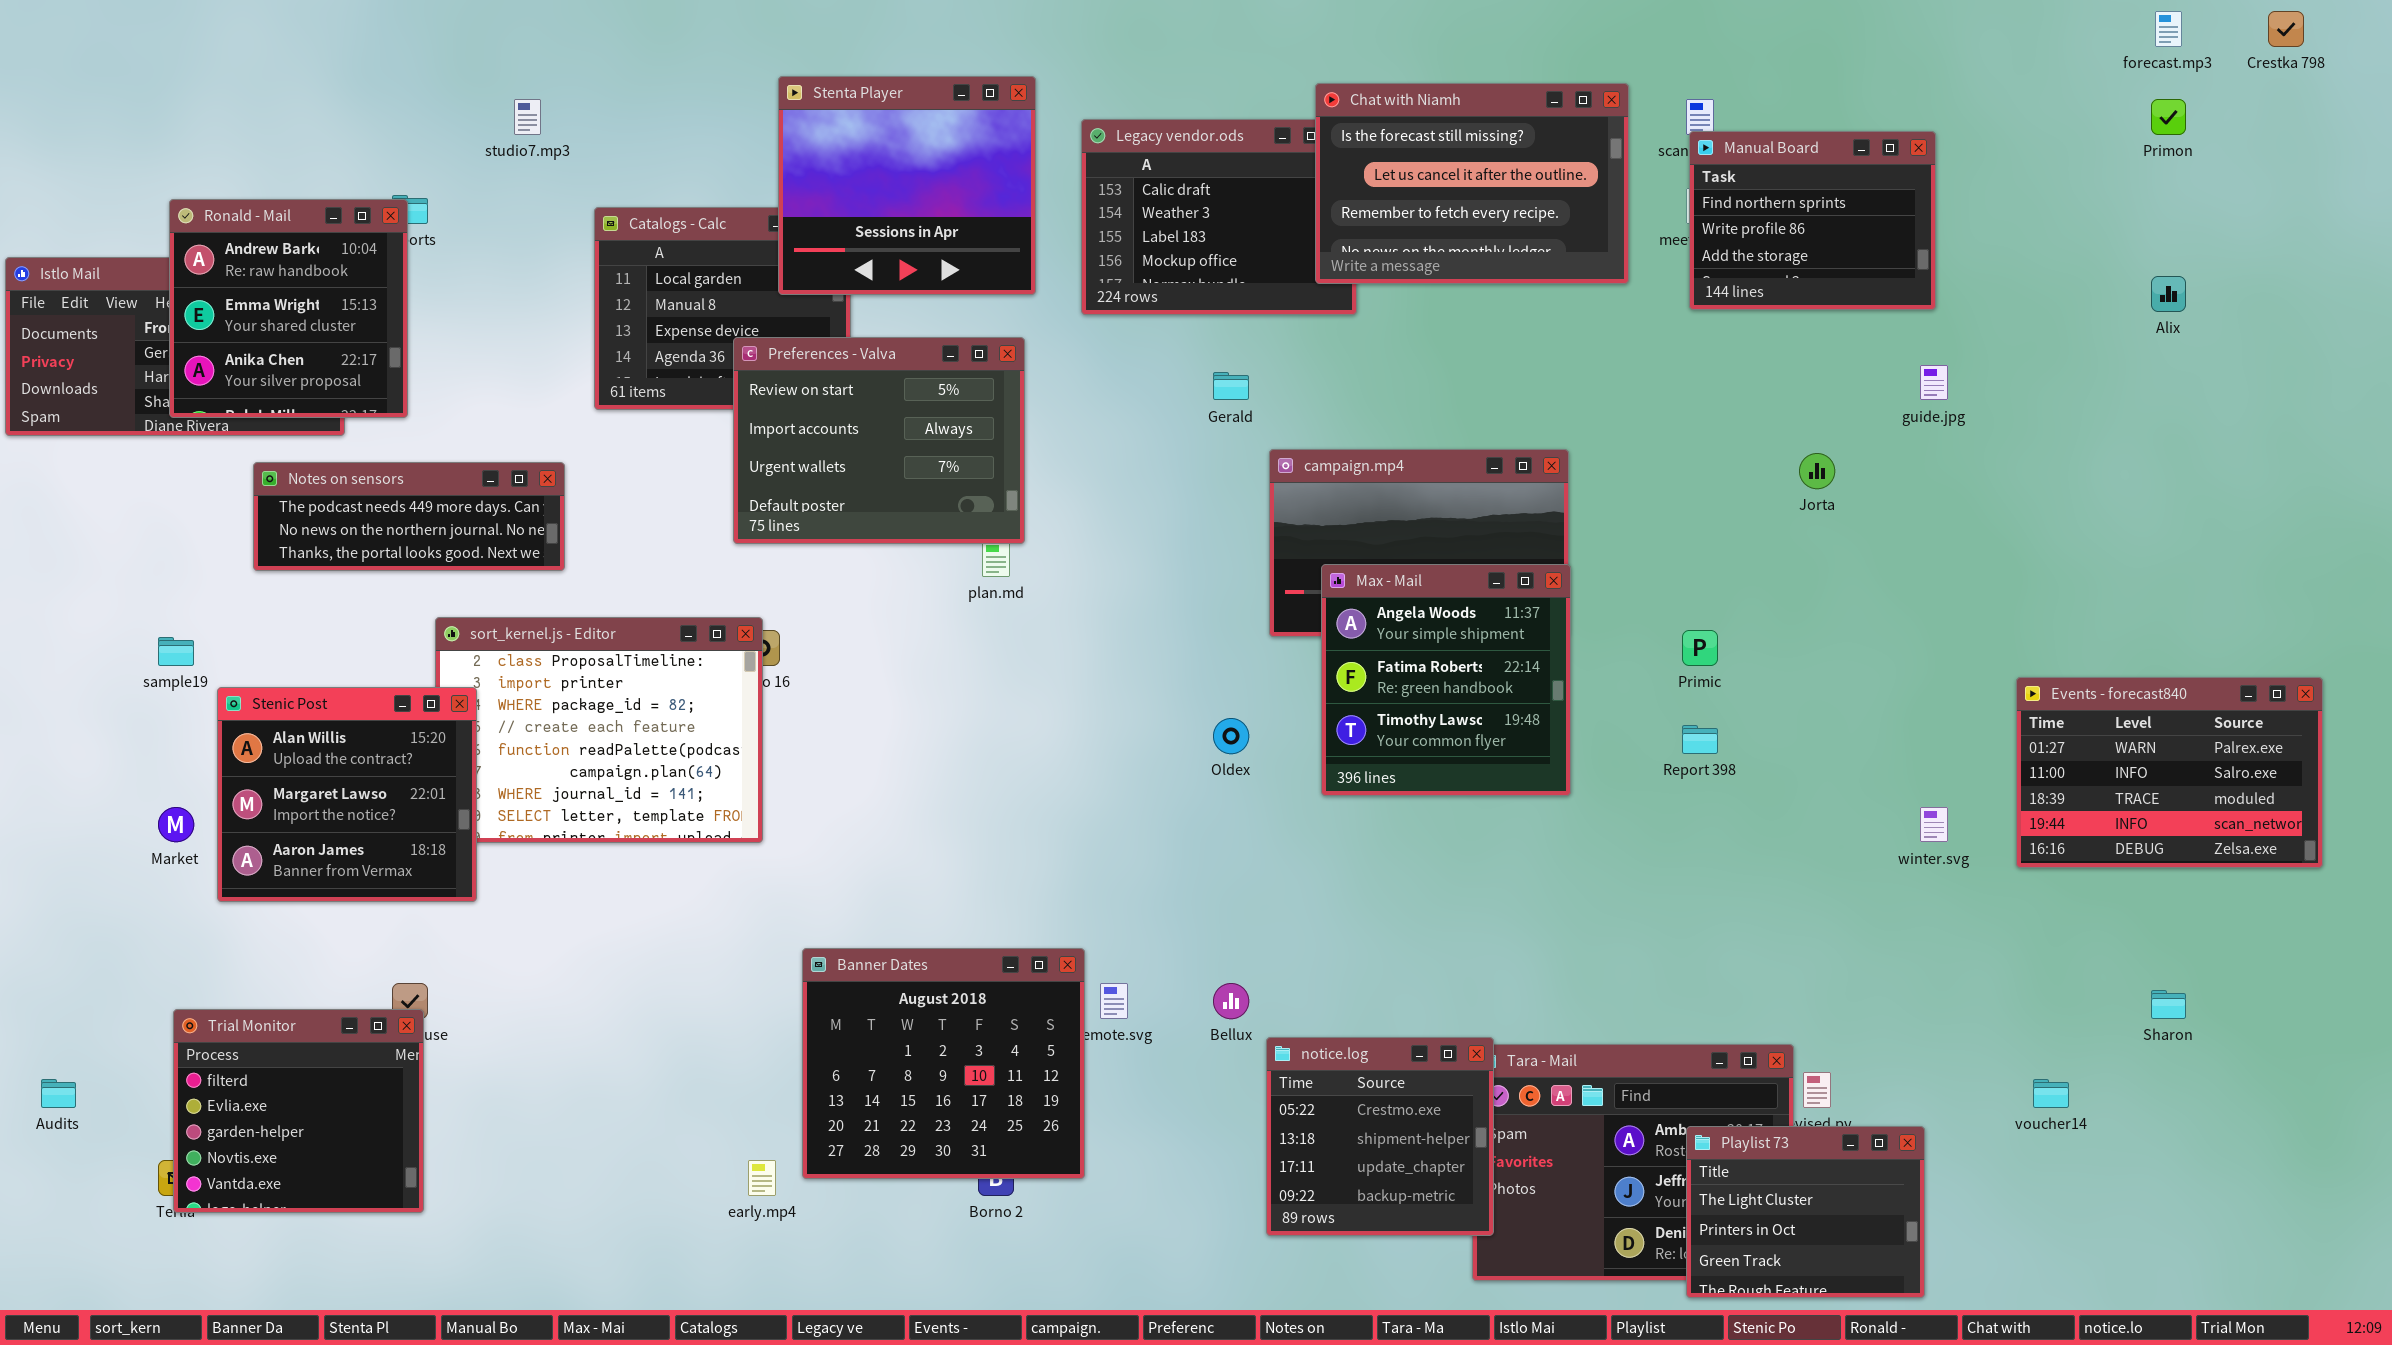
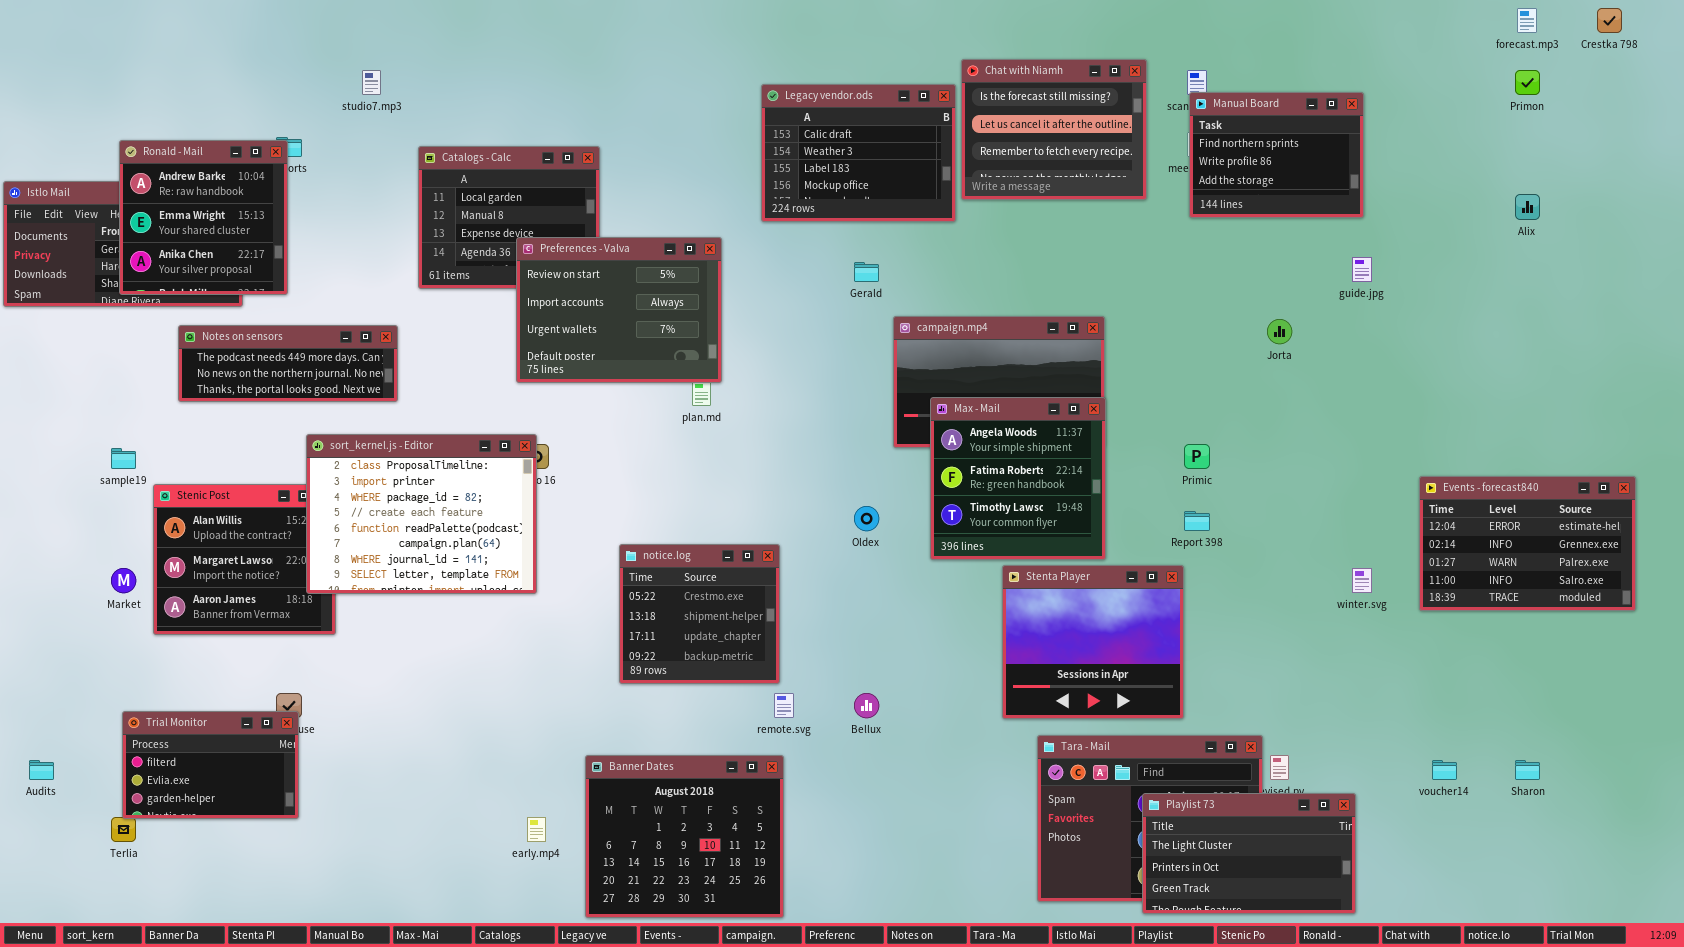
Stenta Player: [778,76,1036,295] -> [1002,565,1184,719], moved
Chat with Niamh: [1315,83,1629,284] -> [961,59,1147,200], resized
sort_kernel.js - Editor: [435,617,763,843] -> [306,434,537,594], raised
Events - forecast840: [2016,677,2323,868] -> [1419,476,1636,611], scrolled up 2 rows
Banner Dates: [802,948,1085,1179] -> [585,755,784,918], moved
Sharon: [2151,990,2186,1019] -> [1515,760,1540,780], moved
Trial Monitor: [173,1009,424,1213] -> [122,711,299,819], resized
notice.log: [1266,1037,1494,1236] -> [619,544,780,684], moved
Playlist 73: [1686,1126,1925,1298] -> [1142,793,1356,914], resized

